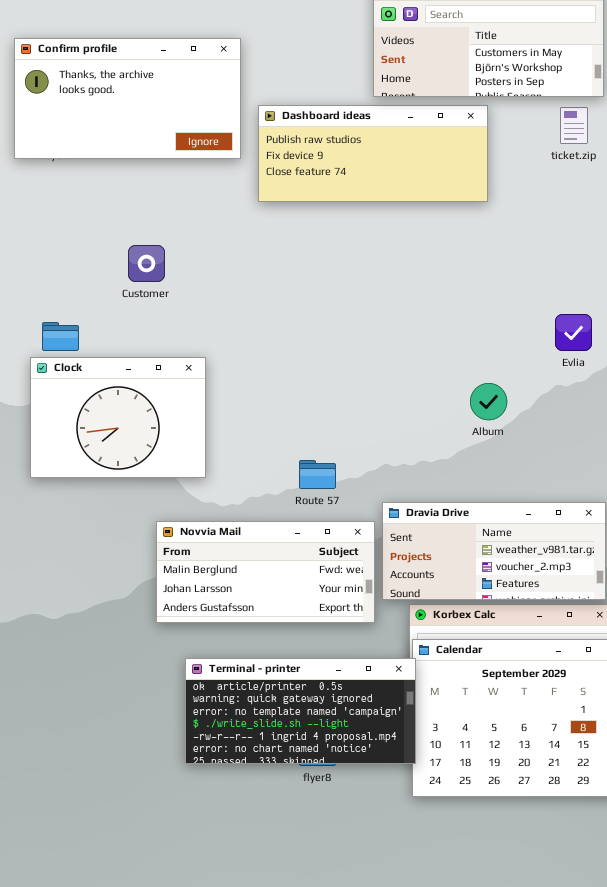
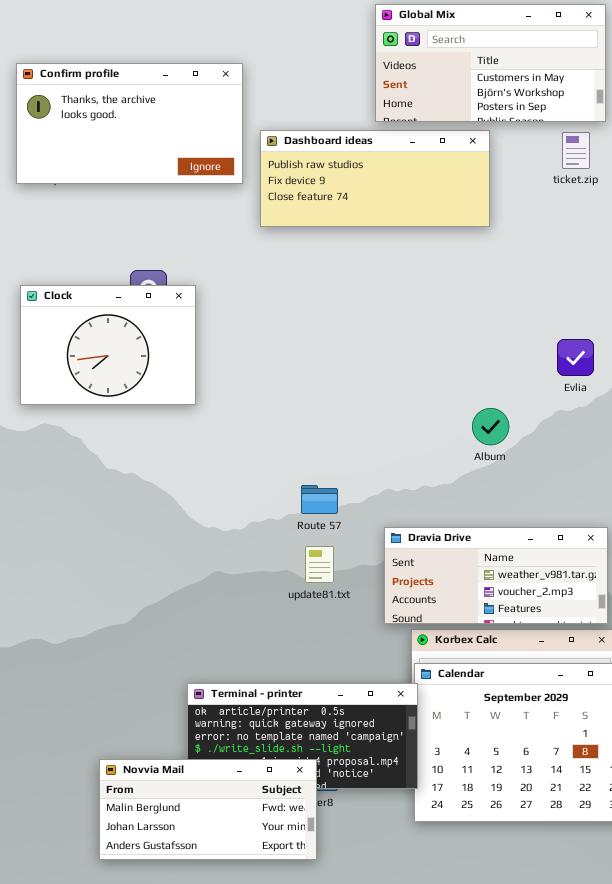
Clock: [30,357,206,478] -> [20,285,196,405], moved
Novvia Mail: [156,521,375,623] -> [99,759,317,860], moved

